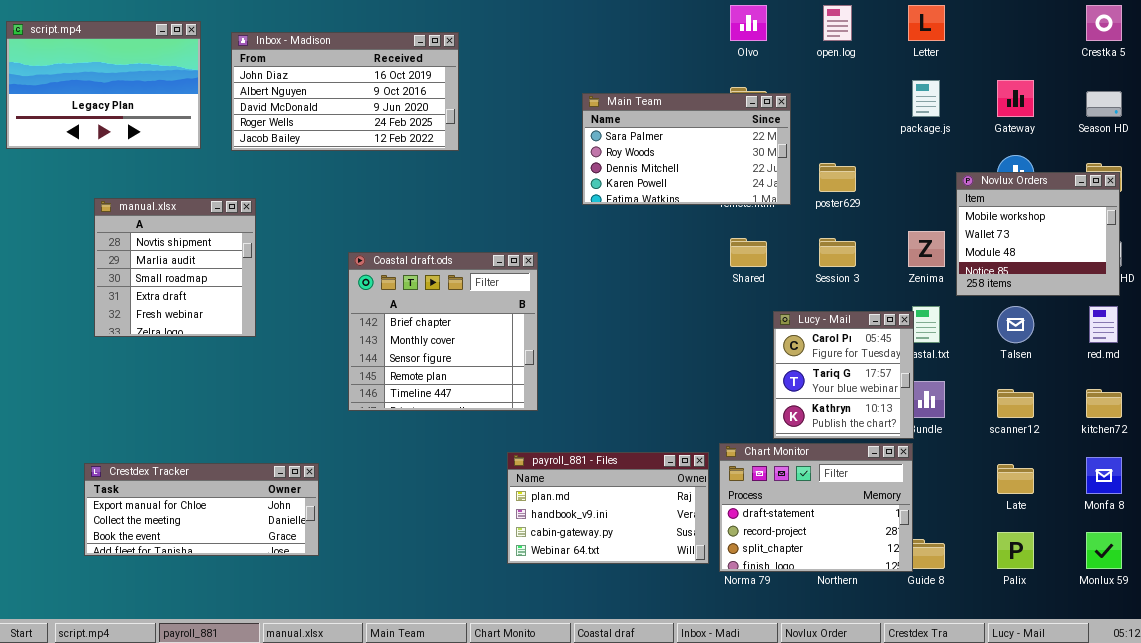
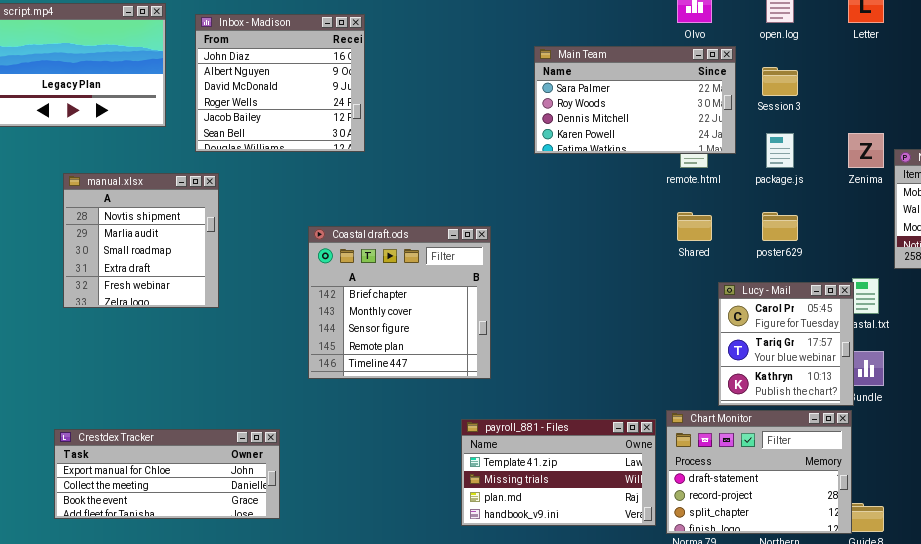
Inbox - Madison: [231,32,459,151] -> [195,14,365,152], resized
package.js: [912,80,940,117] -> [766,133,794,168], moved
Main Team: [582,93,791,205] -> [534,46,736,154], moved
poster629: [819,163,856,192] -> [762,212,798,241], moved
Zenima: [908,231,945,267] -> [848,133,884,168], moved
Session 3: [819,238,856,267] -> [762,67,798,96], moved
payroll_881 - Files: [507,452,709,564] -> [461,419,656,526], scrolled up 2 rows

